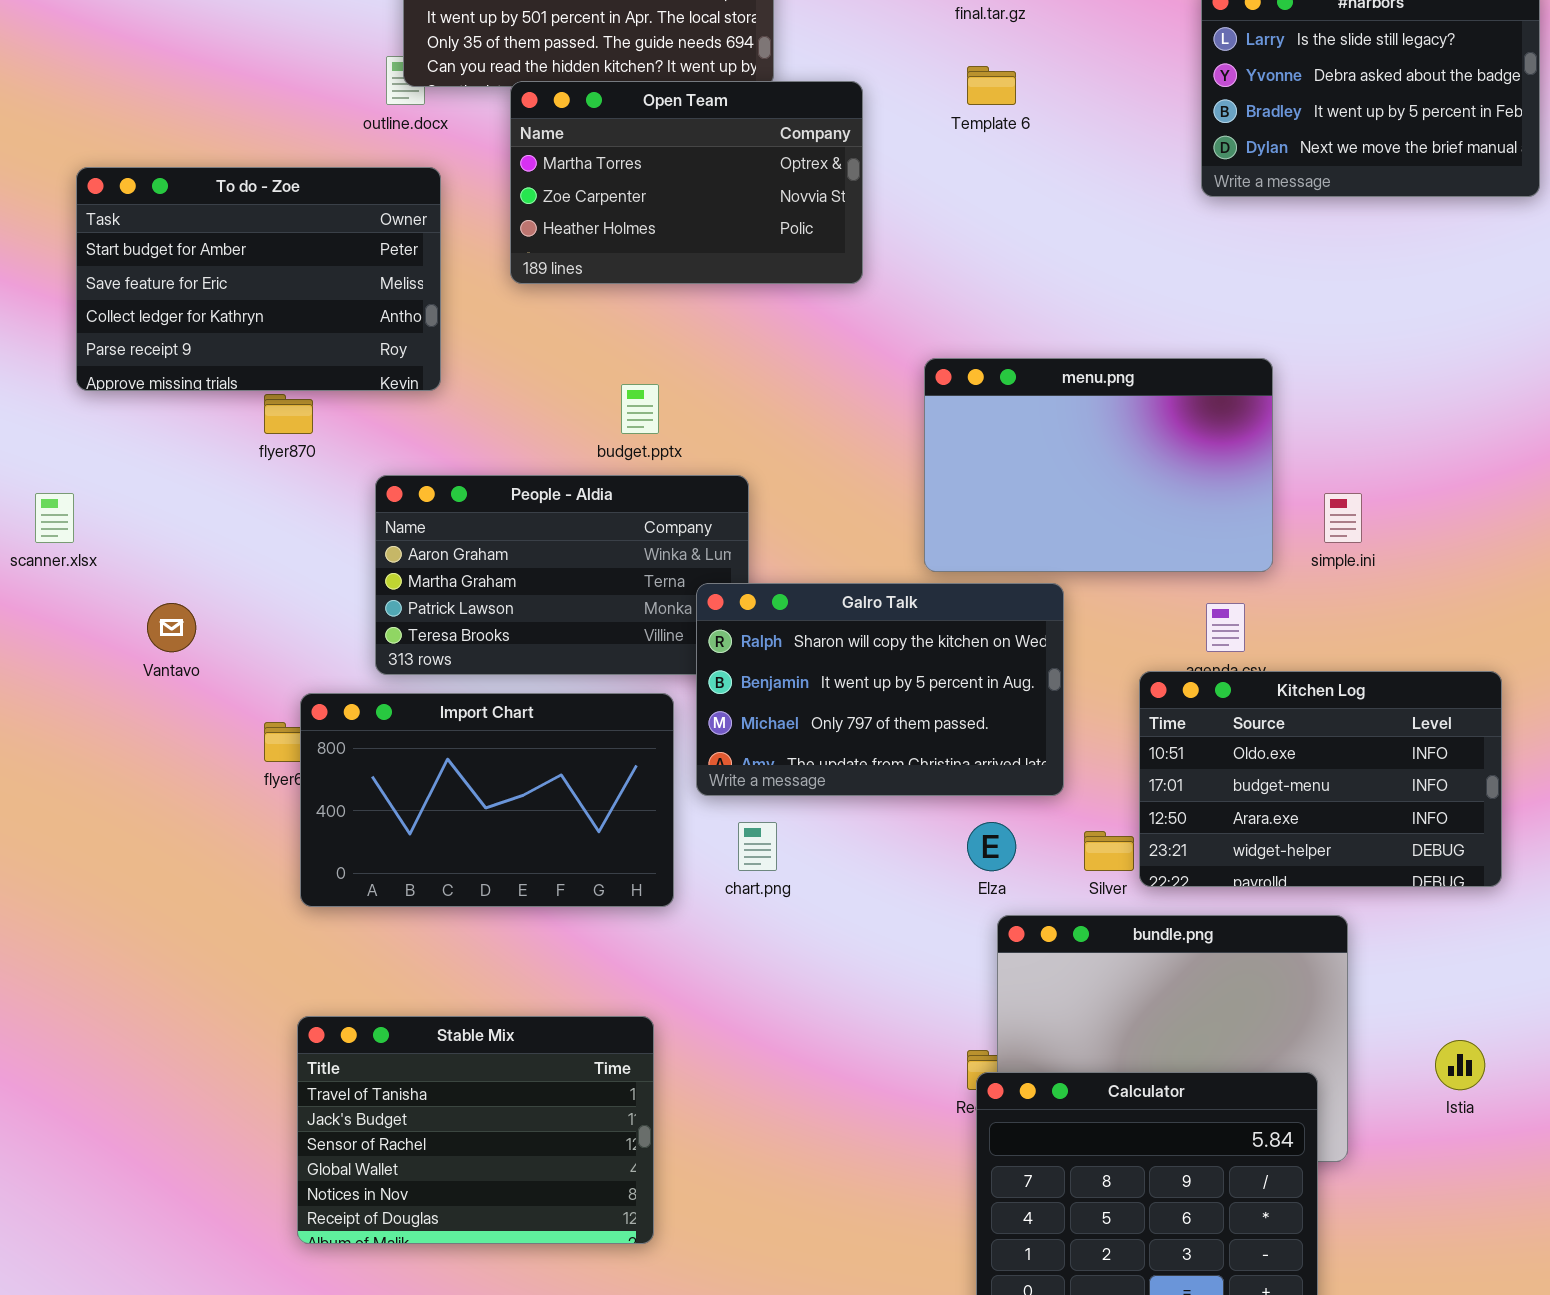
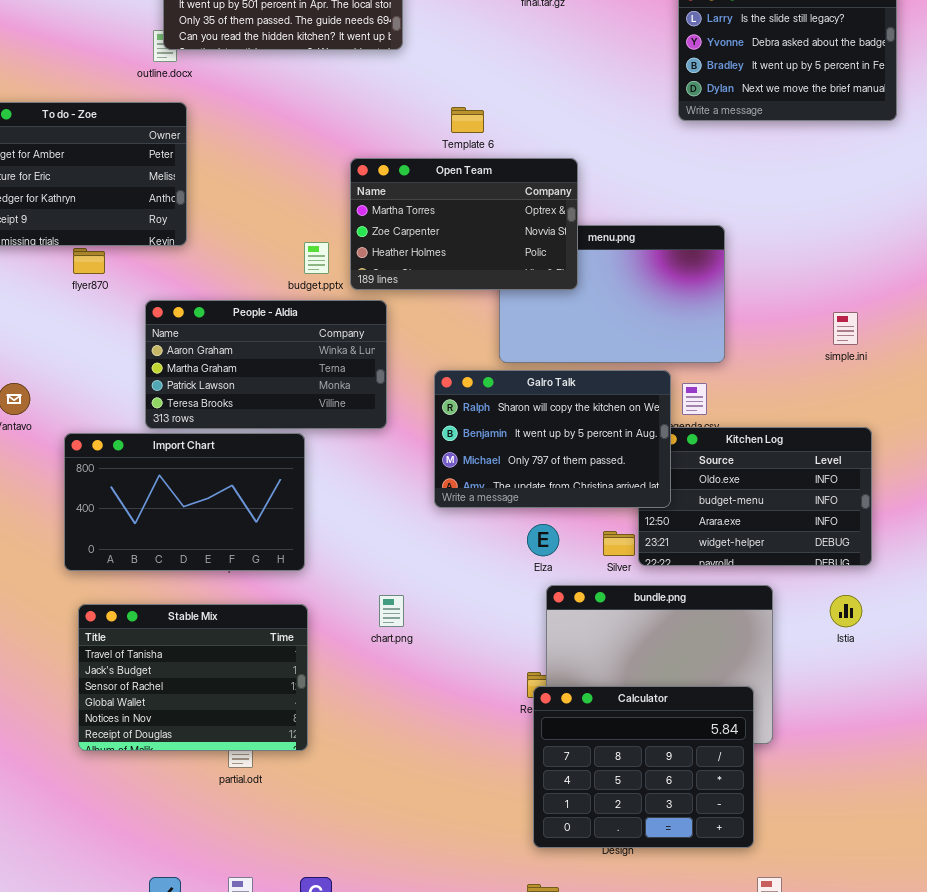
Template 6: [967,66,1016,105] -> [451,107,484,133], moved
Open Team: [510,81,863,284] -> [350,158,578,290], moved
simple.ini: [1324,493,1362,543] -> [833,312,858,345], moved
Galro Talk: [696,583,1064,796] -> [434,370,671,508], moved
Import Chart: [300,693,674,907] -> [64,433,305,571], moved
chart.png: [738,822,777,871] -> [379,595,404,627], moved
Stable Mix: [297,1016,654,1244] -> [78,604,308,751], moved
Istia: [1435,1040,1485,1090] -> [830,595,862,627], moved

